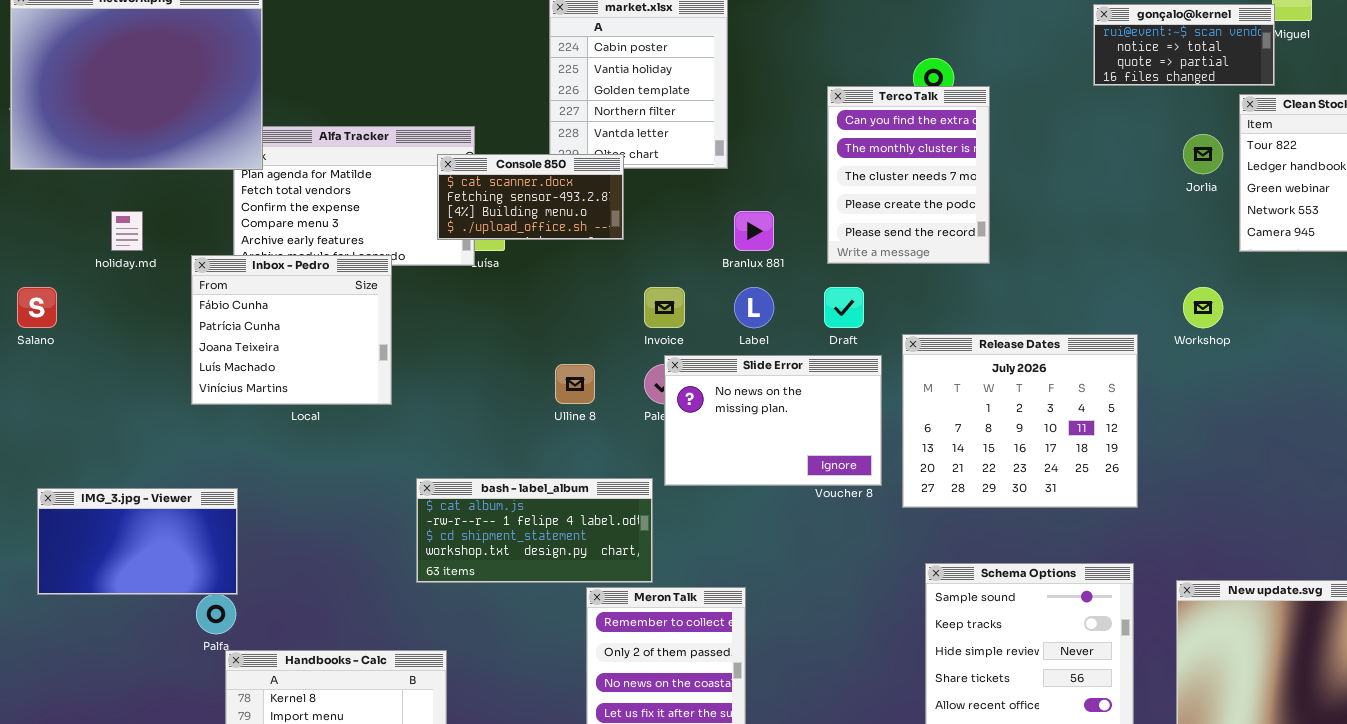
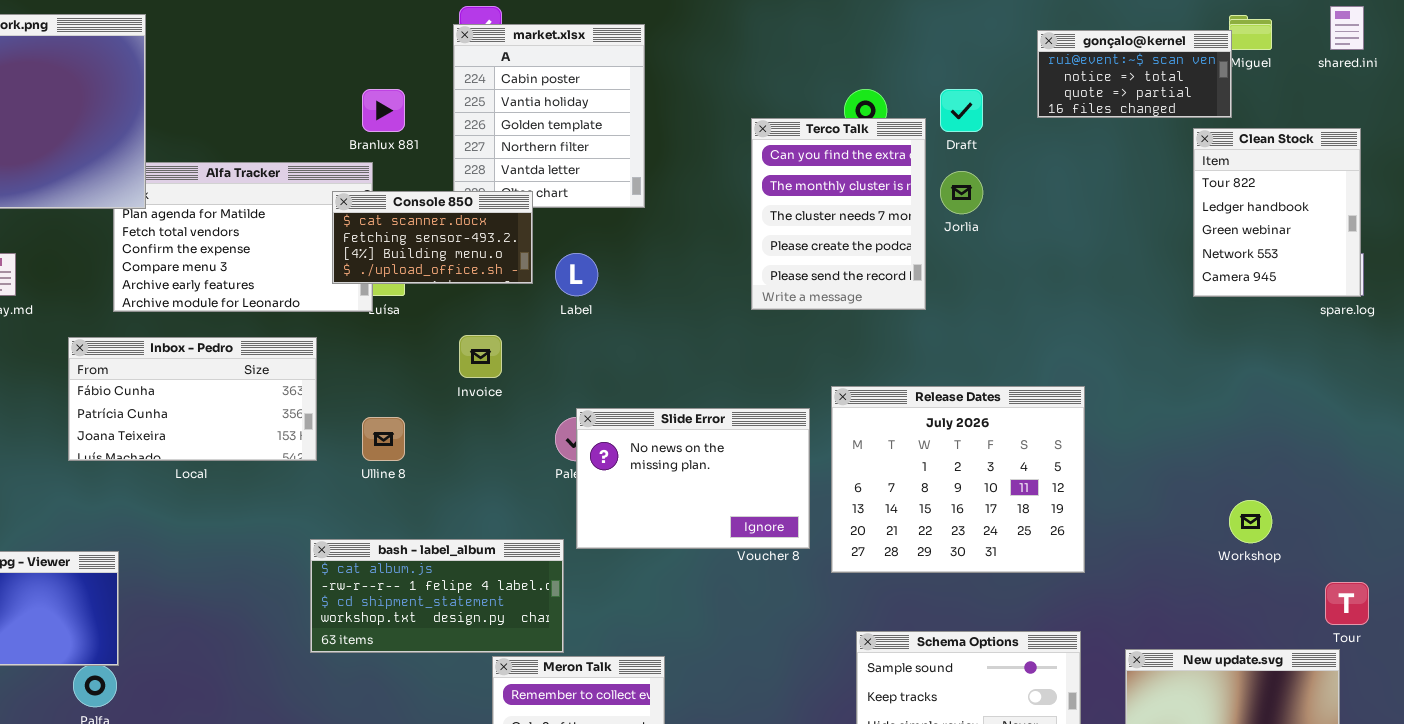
Jorlia: [1183,134,1223,174] -> [940,171,983,214], moved
Branlux 881: [734,211,774,251] -> [362,89,405,132], moved
Inbox - Pedro: [191,255,392,405] -> [68,337,317,461], resized
Invoice: [644,287,685,328] -> [459,335,502,378], moved
Label: [734,287,774,328] -> [555,253,598,296], moved
Draft: [824,287,864,328] -> [940,89,983,132], moved
Workshop: [1183,287,1223,328] -> [1229,500,1272,543], moved
Ulline 8: [555,364,595,404] -> [362,417,405,461], moved

